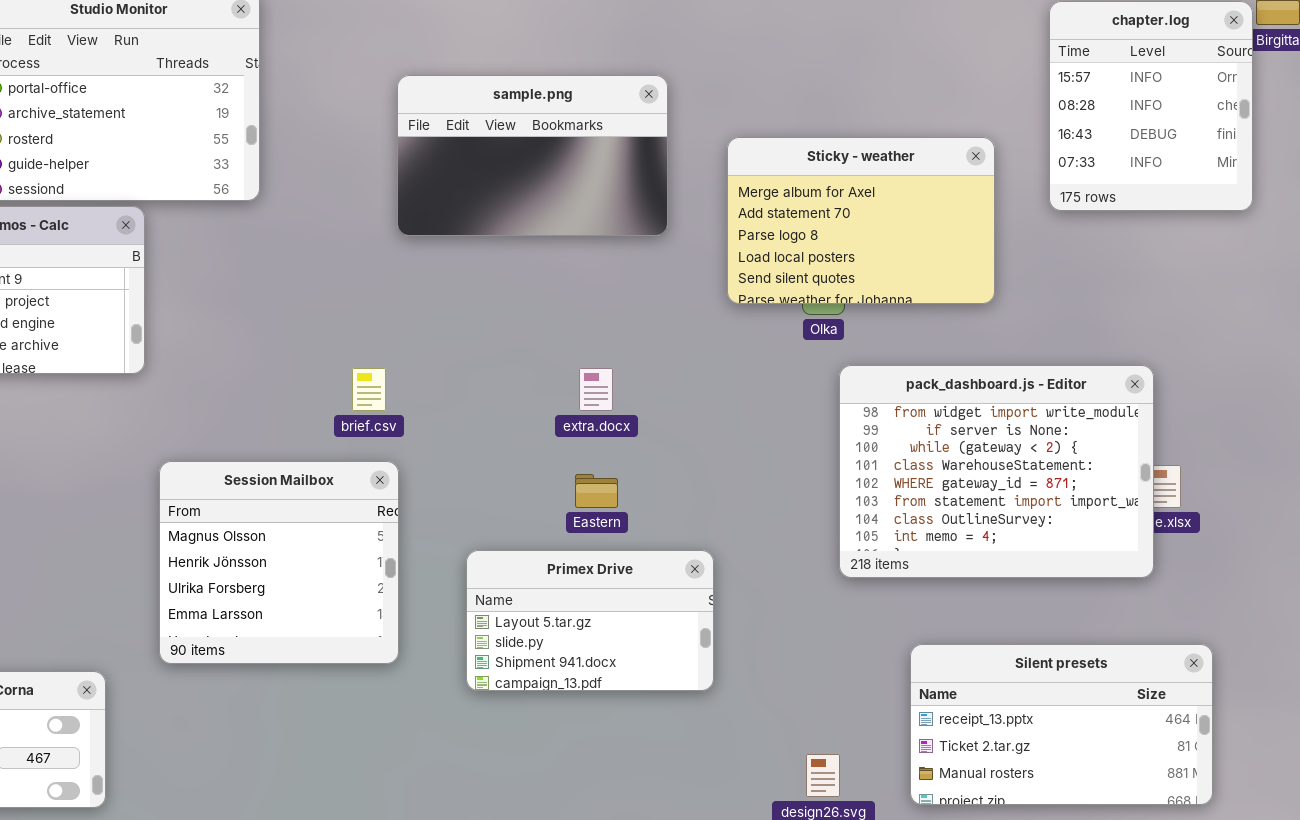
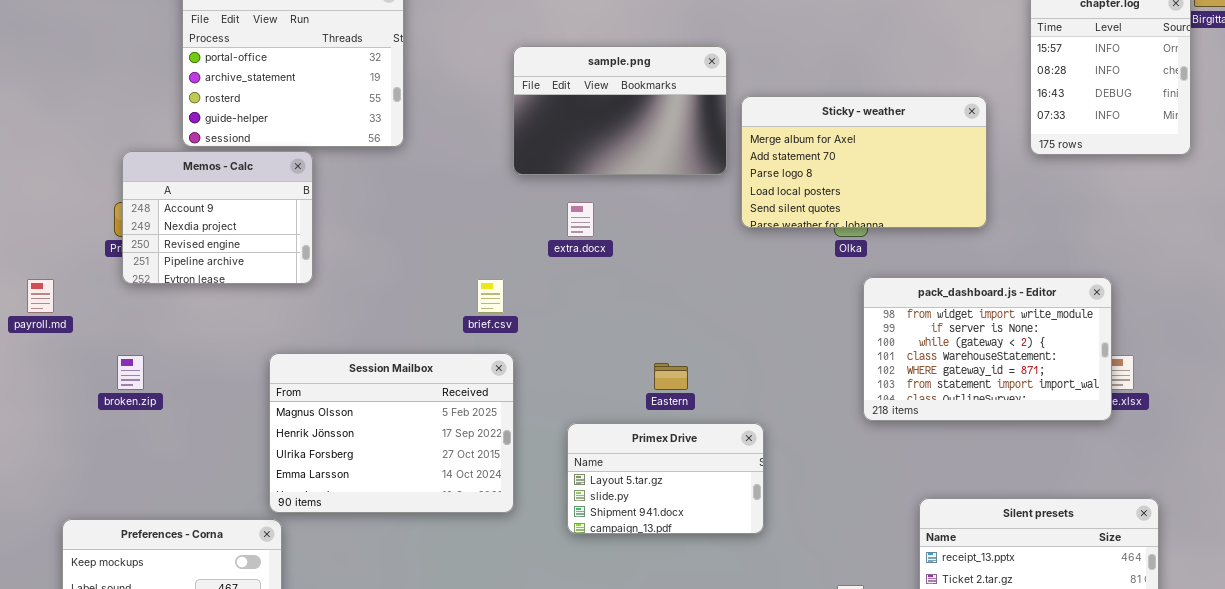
Sticky - weather: [727,137,995,304] -> [741,96,987,228], resized
pack_dashboard.js - Editor: [839,365,1154,578] -> [863,277,1112,421], resized
extra.docx: [579,368,613,411] -> [567,202,594,237], moved
Session Mailbox: [159,461,399,664] -> [269,353,514,513], resized

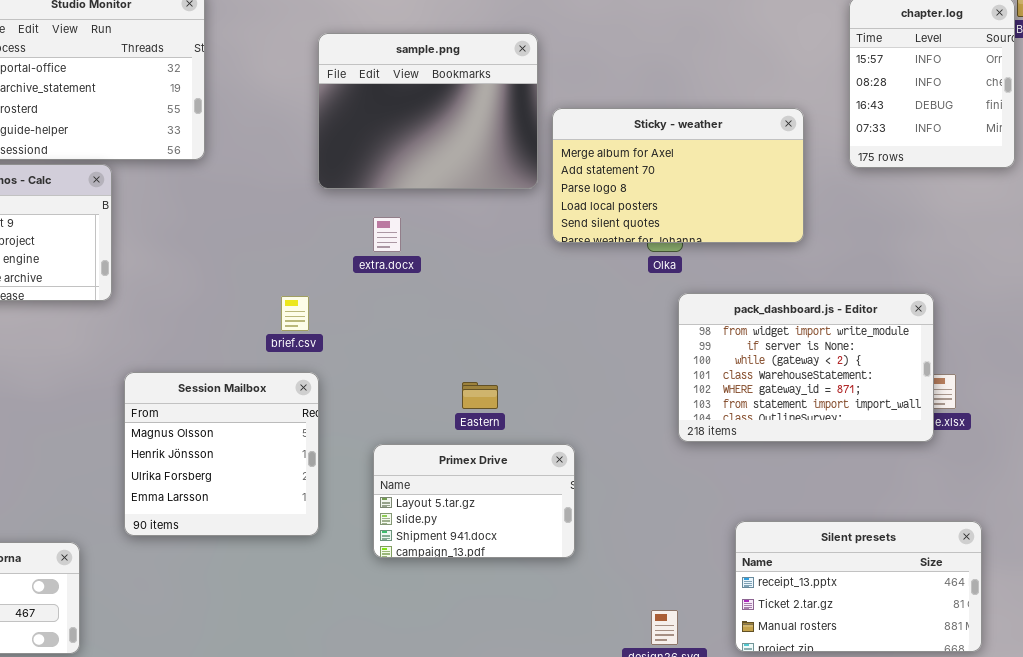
sample.png: [513,46,727,175] -> [318,33,538,189], resized
Session Mailbox: [269,353,514,513] -> [124,372,319,536], resized

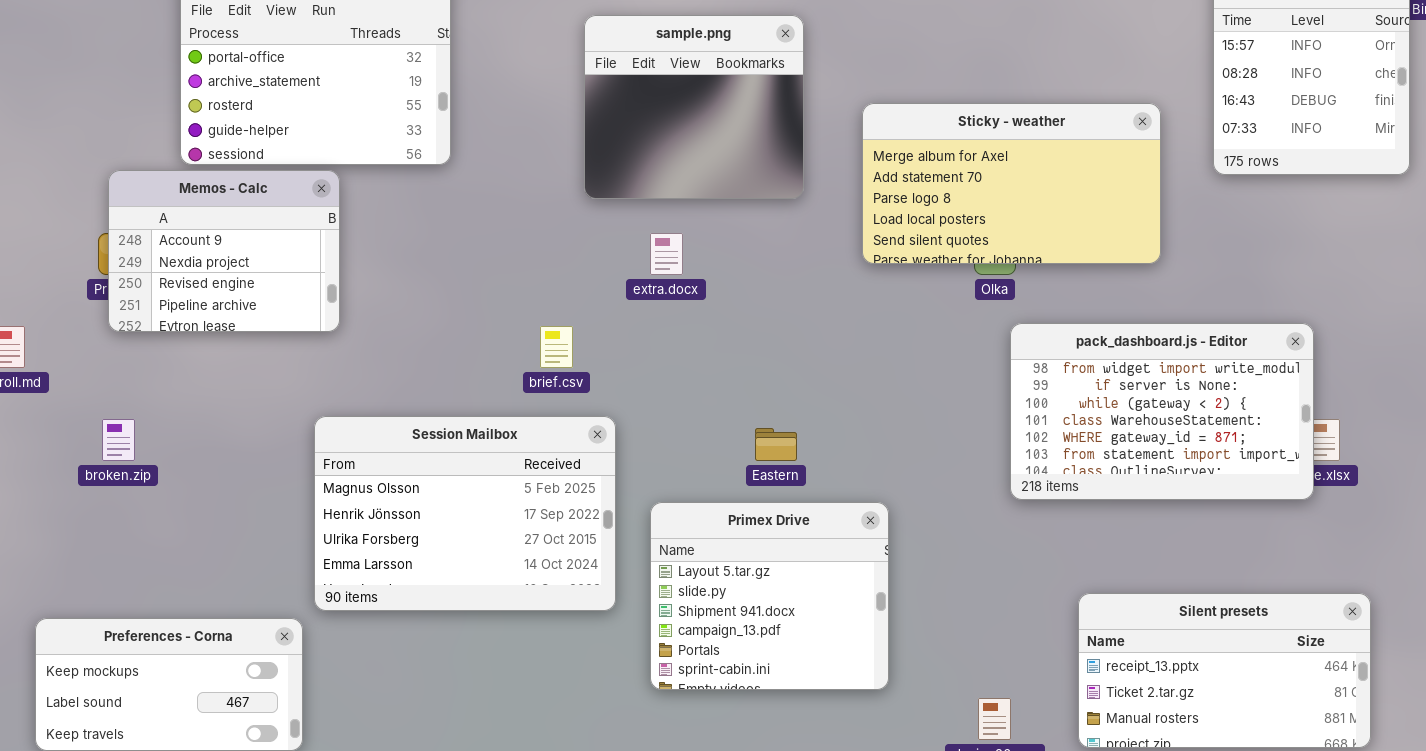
sample.png: [318,33,538,189] -> [584,15,804,199], resized
Session Mailbox: [124,372,319,536] -> [314,416,616,611], moved, resized
Primex Drive: [373,444,575,558] -> [650,502,889,690], resized

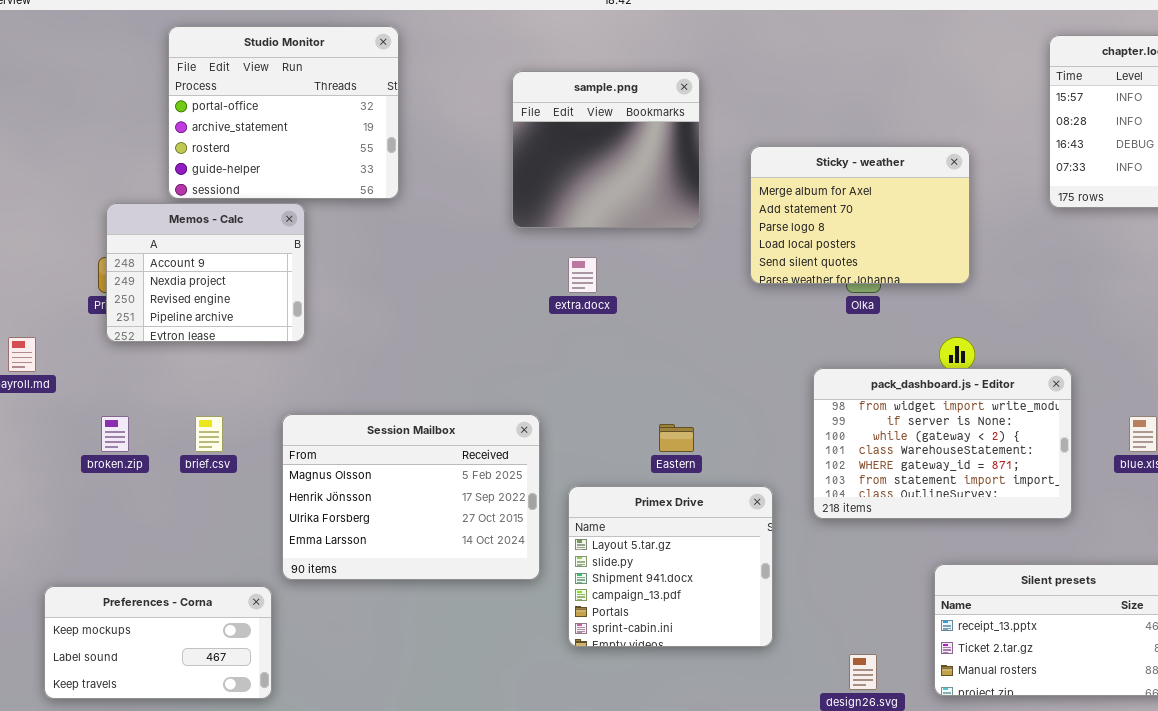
Sticky - weather: [862,103,1161,264] -> [750,146,970,284], resized
pack_dashboard.js - Editor: [1010,323,1314,500] -> [813,368,1072,519], moved
brief.csv: [540,326,573,368] -> [195,416,223,452], moved

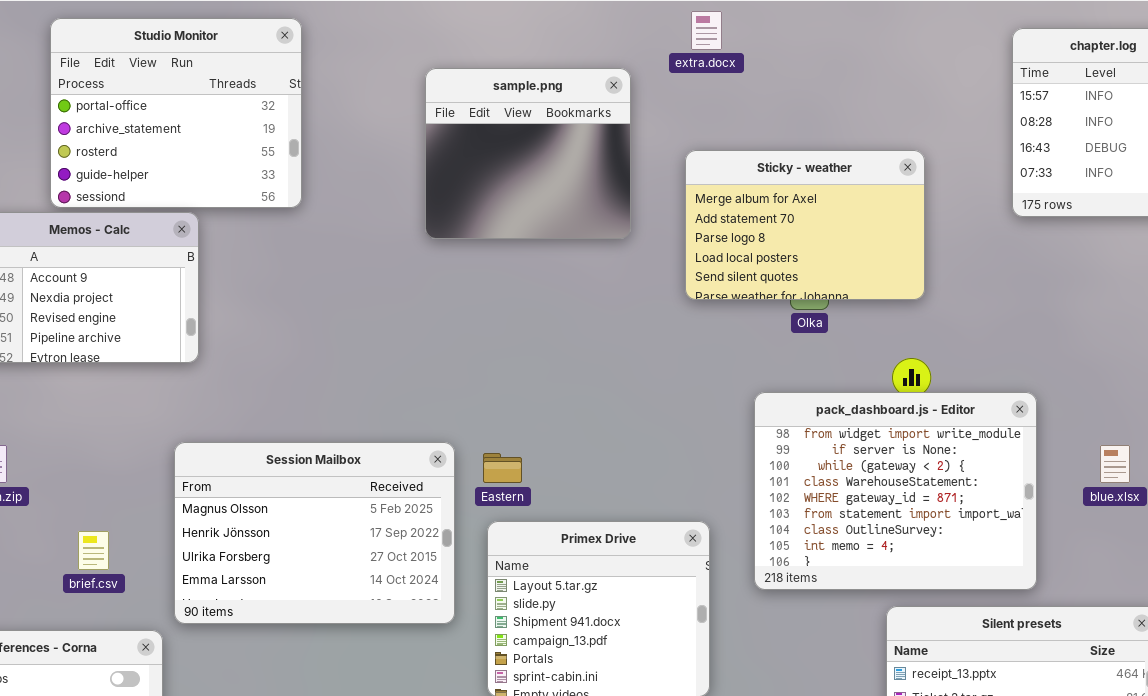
extra.docx: [568,257,597,293] -> [691,11,722,50], moved
pack_dashboard.js - Editor: [813,368,1072,519] -> [754,392,1037,590], resized
brief.csv: [195,416,223,452] -> [78,531,109,570], moved
Eastern: [659,424,694,452] -> [483,453,522,483], moved

